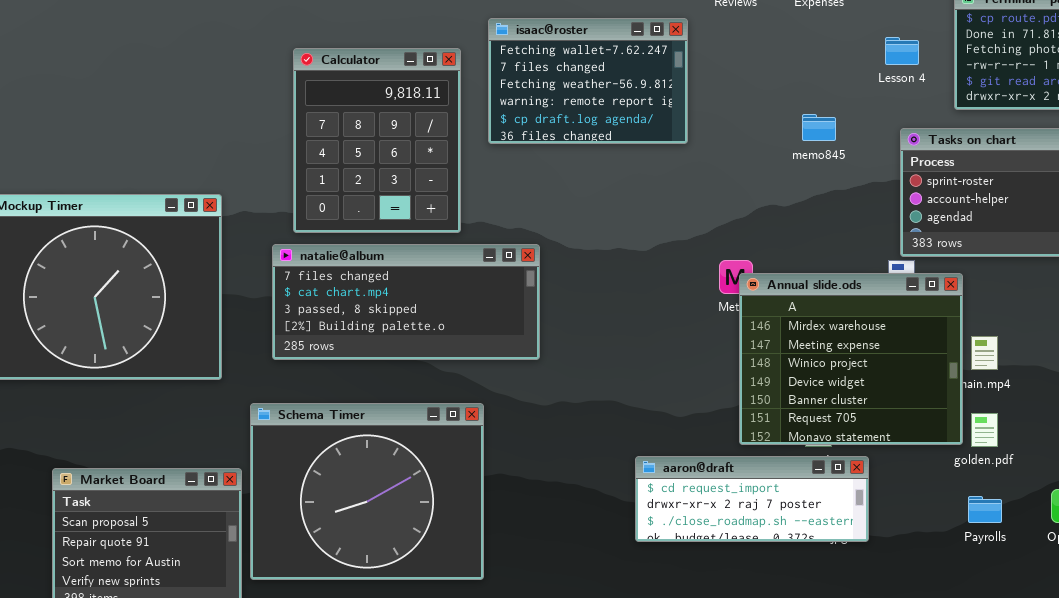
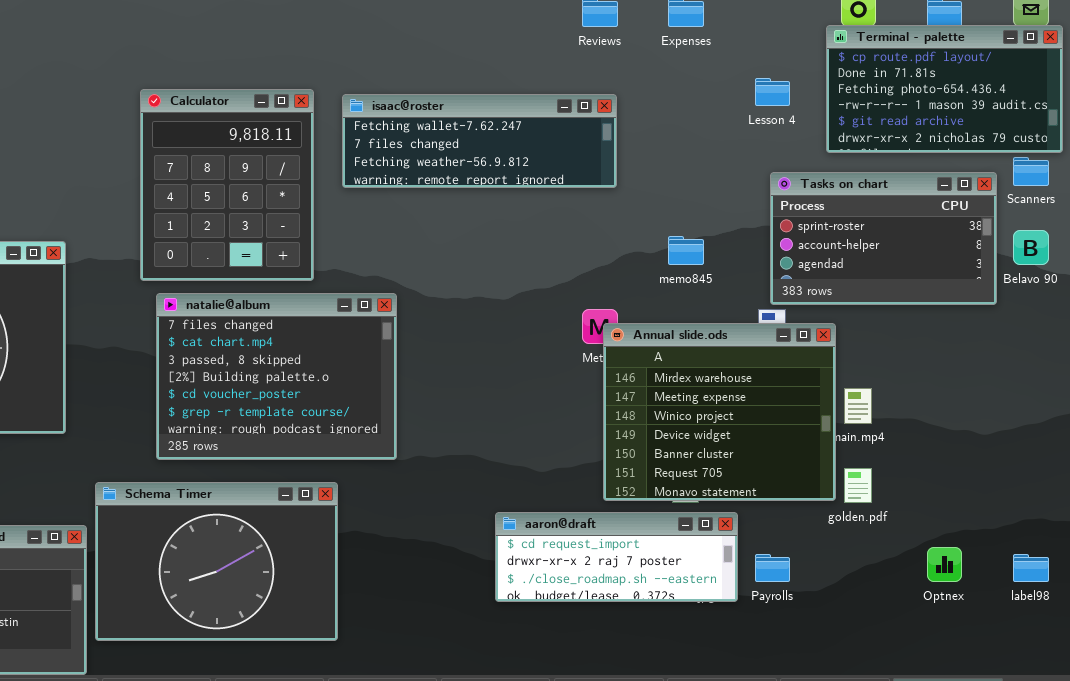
isaac@roster: [488,18,688,144] -> [342,94,617,188], resized
memo845: [802,114,836,141] -> [668,236,704,265], moved
natalie@album: [272,244,540,360] -> [156,293,397,460], resized
Schema Timer: [250,403,484,580] -> [95,482,338,641], resized
Payrolls: [968,496,1002,523] -> [755,554,790,582], moved

